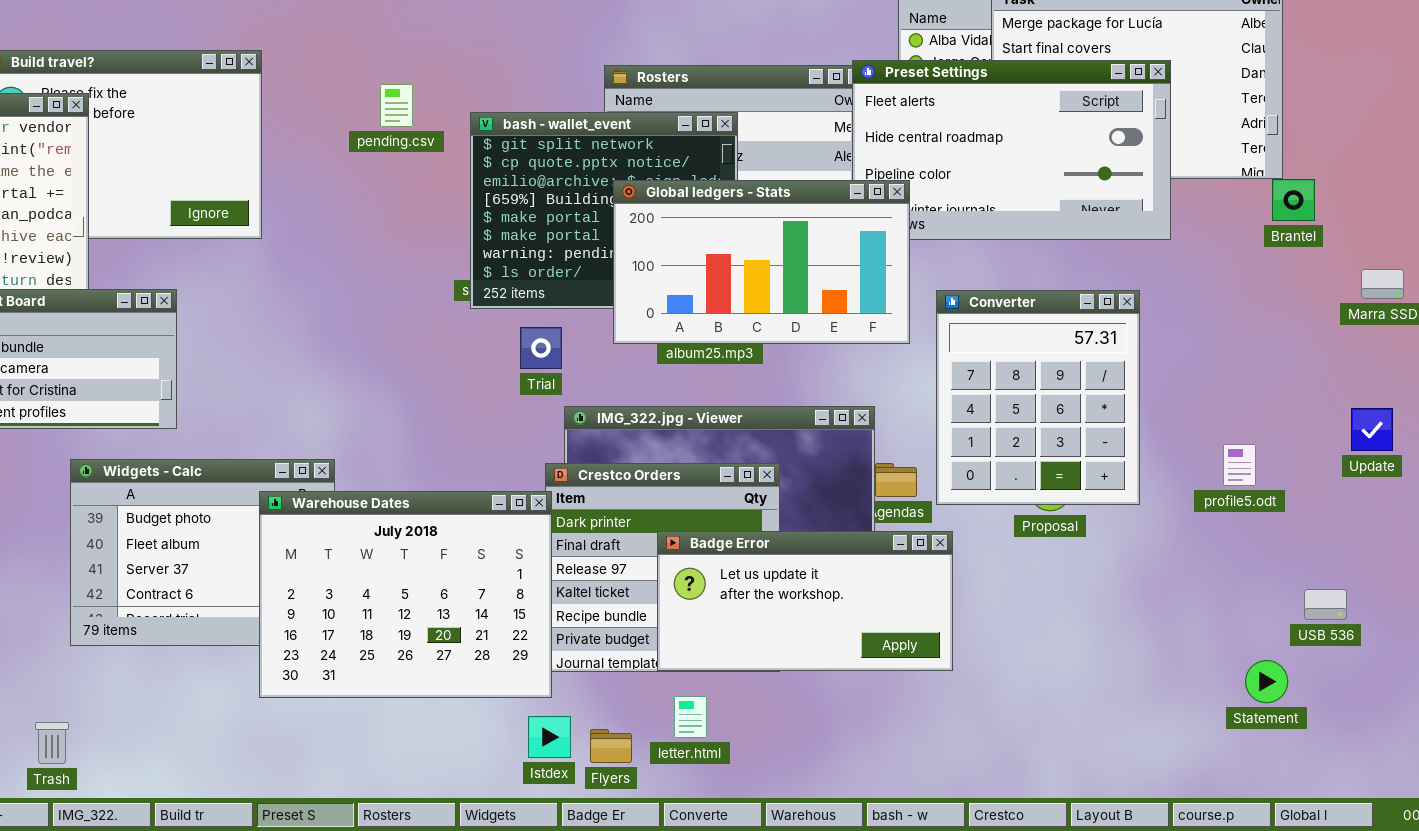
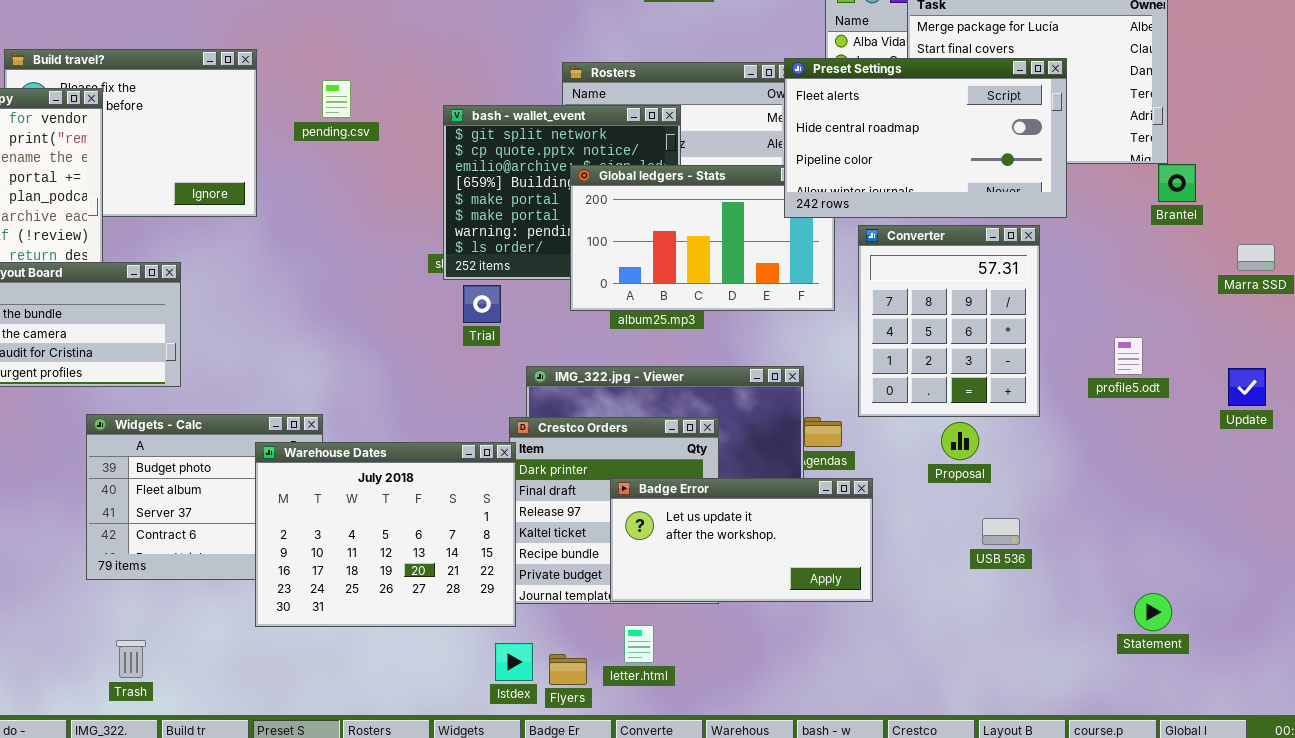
Preset Settings: [852,60,1171,240] -> [784,58,1067,218], raised
pending.csv: [380,84,413,127] -> [322,80,351,118], moved
Converter: [936,290,1140,505] -> [858,225,1040,417], moved
Trial: [520,327,562,369] -> [463,285,501,323], moved
profile5.odt: [1223,444,1256,486] -> [1114,337,1143,375], moved
USB 536: [1304,589,1347,620] -> [982,518,1020,545], moved
Trash: [35,722,69,764] -> [116,640,146,678], moved

